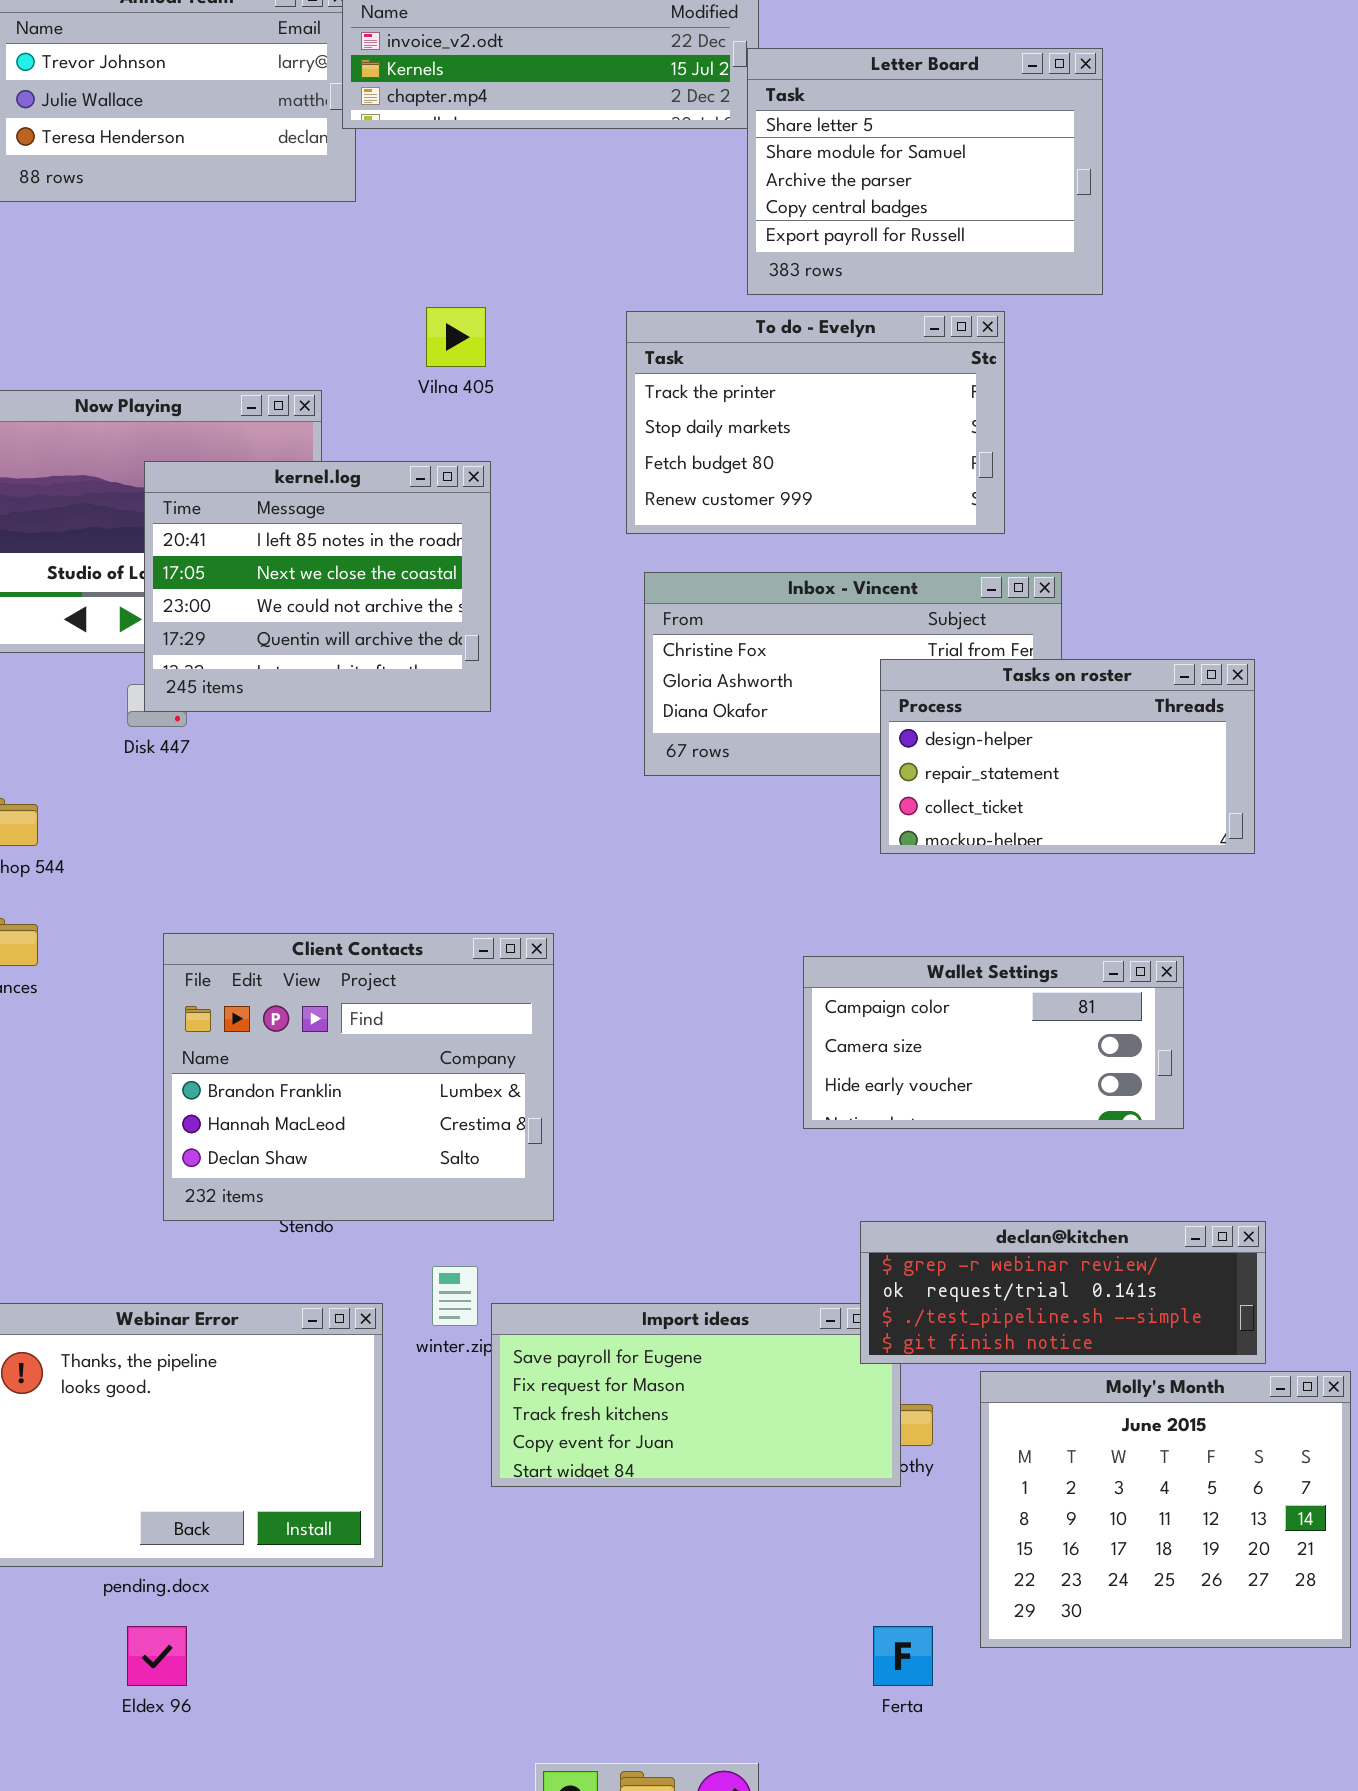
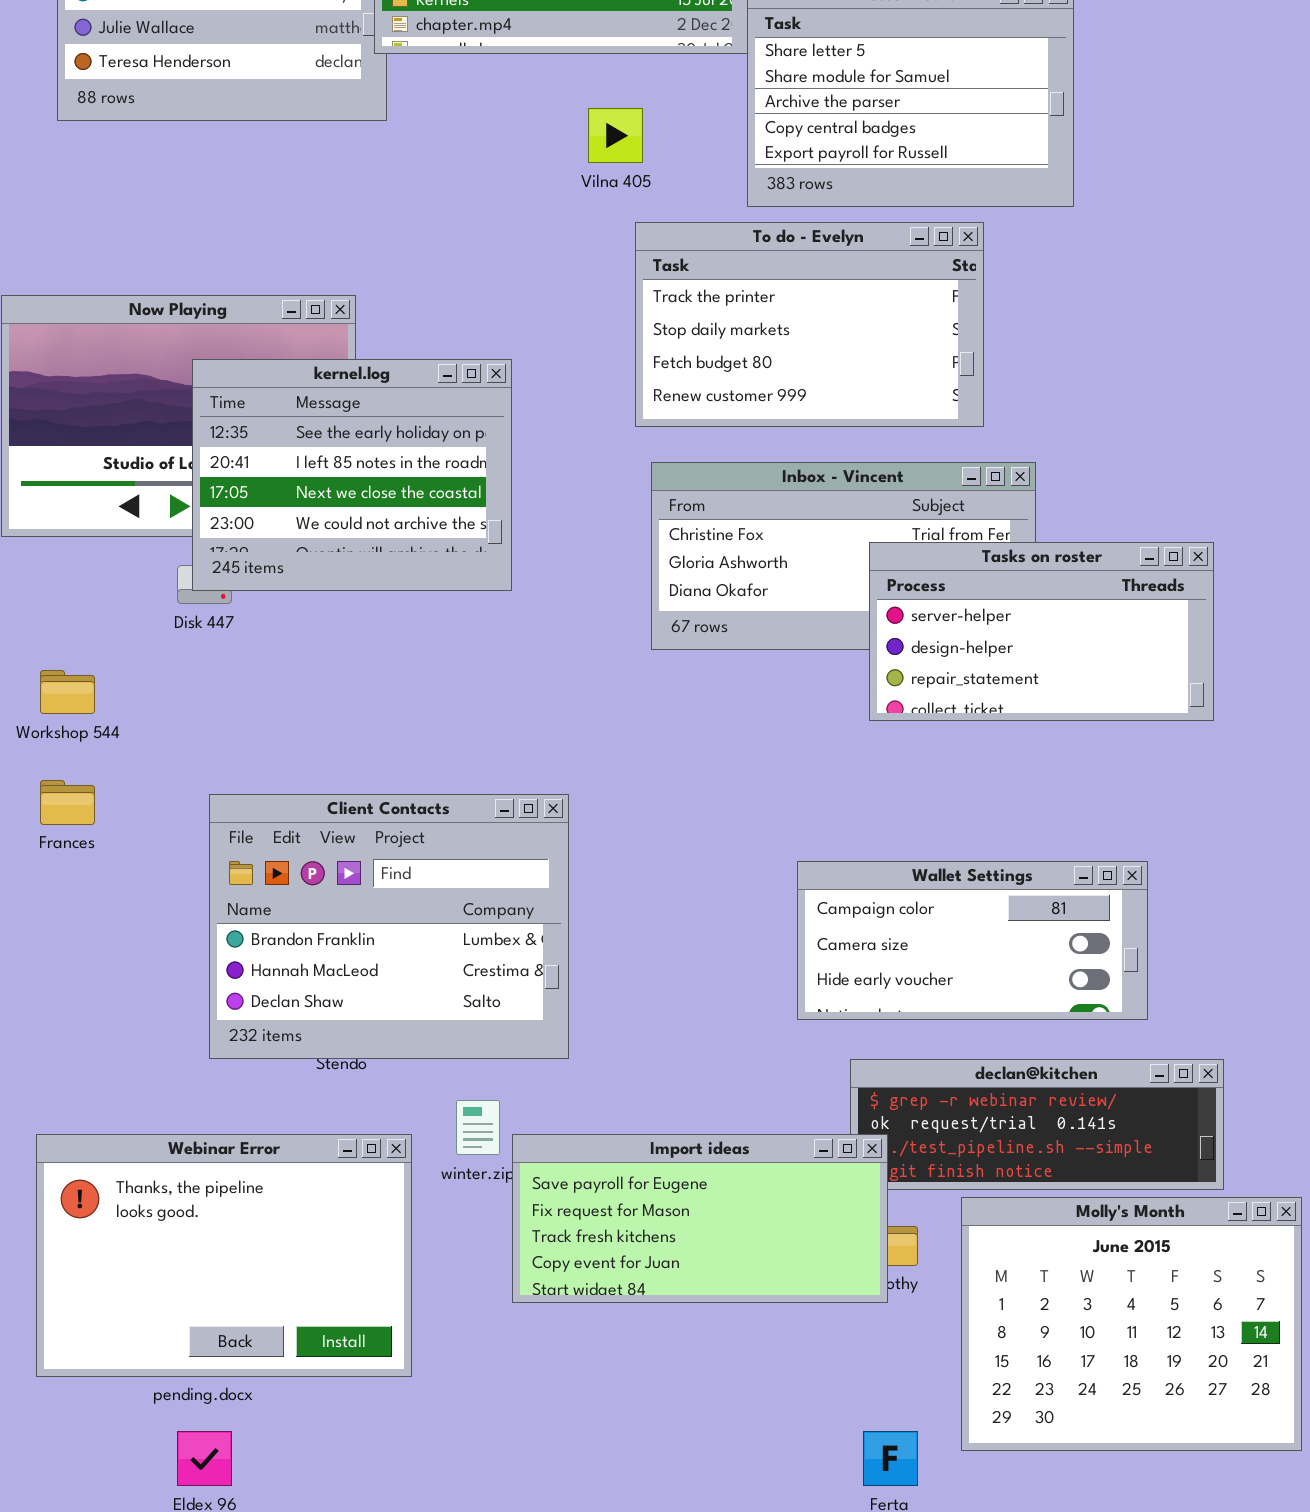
Vilna 405: [426,307,486,367] -> [588,108,643,163], moved
kernel.log: [144,461,491,712] -> [192,359,512,591], scrolled up 1 row
Tasks on roster: [880,659,1255,854] -> [869,542,1214,721], scrolled up 1 row
Wallet Settings: [803,956,1184,1129] -> [797,861,1148,1020], moved
Import ideas: [491,1303,901,1487] -> [512,1134,888,1303], raised

